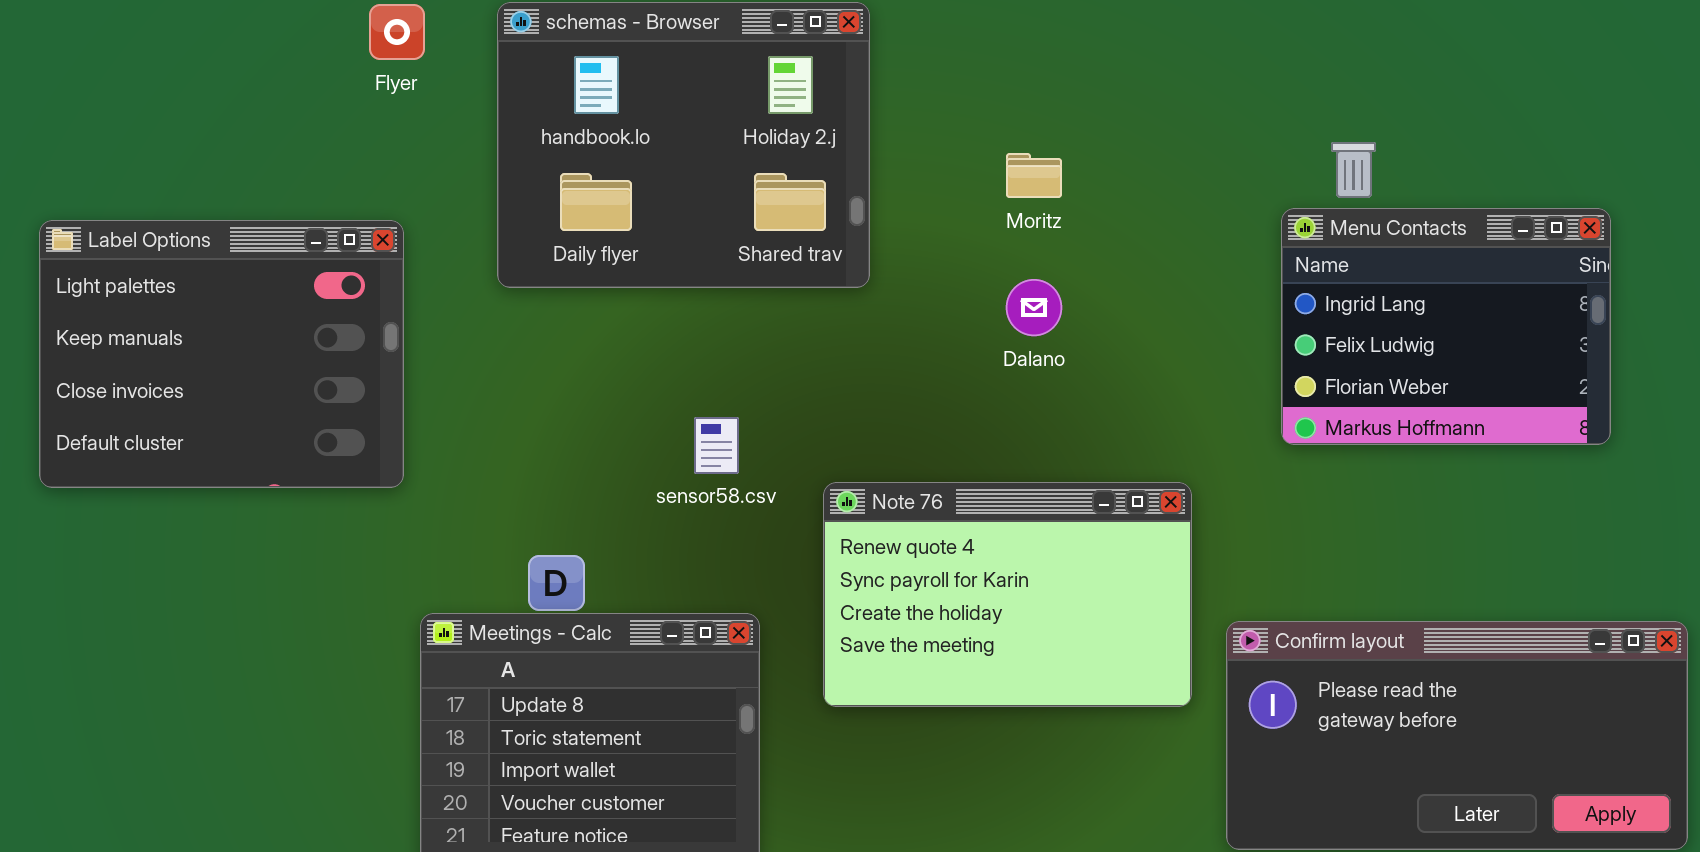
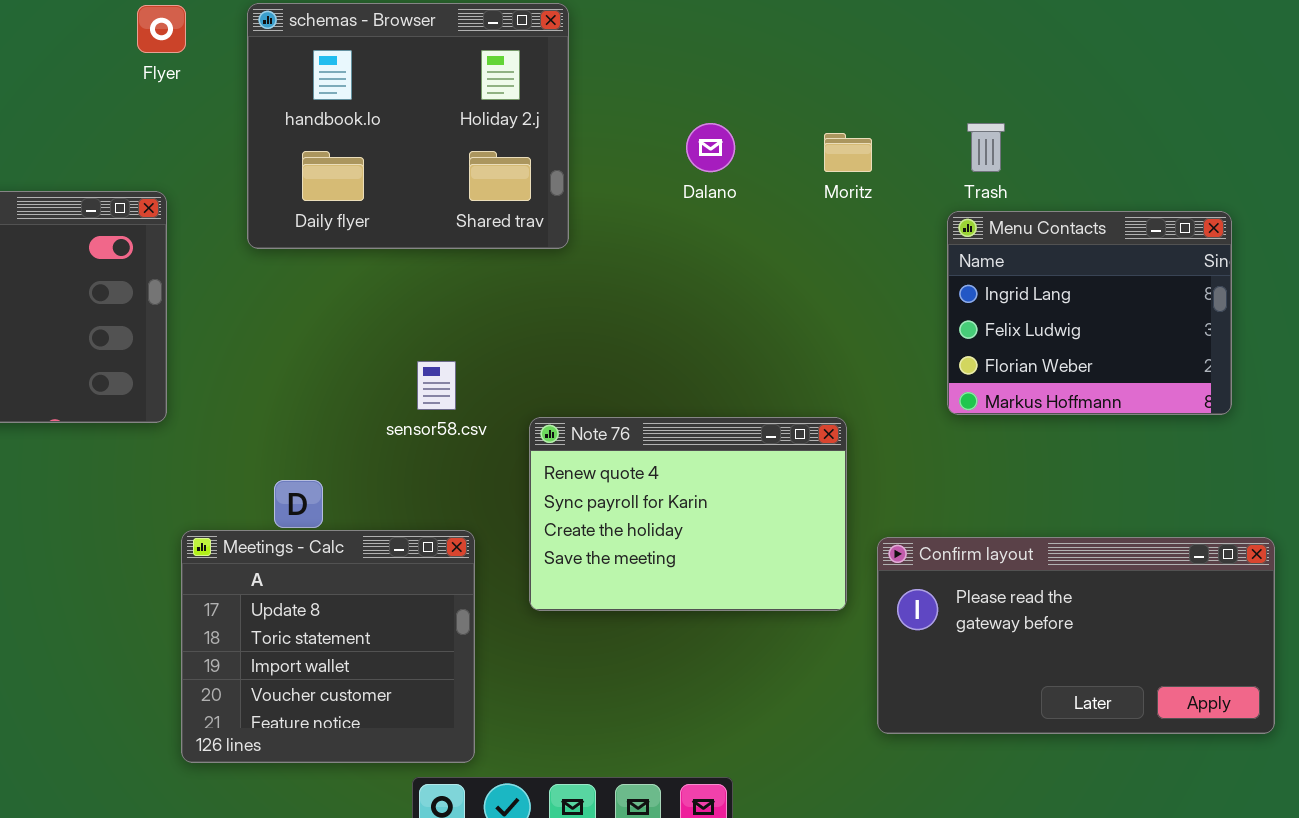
Moritz: [1006,153,1062,198] -> [824,133,872,172], moved
Menu Contacts: [1281,208,1611,445] -> [947,211,1232,415], moved
Dalano: [1006,279,1062,336] -> [686,123,735,172], moved

